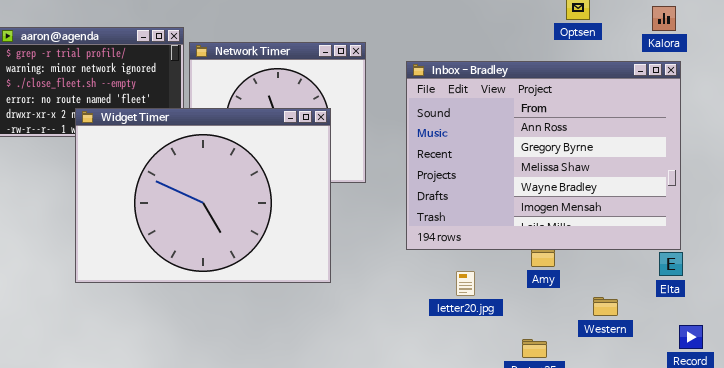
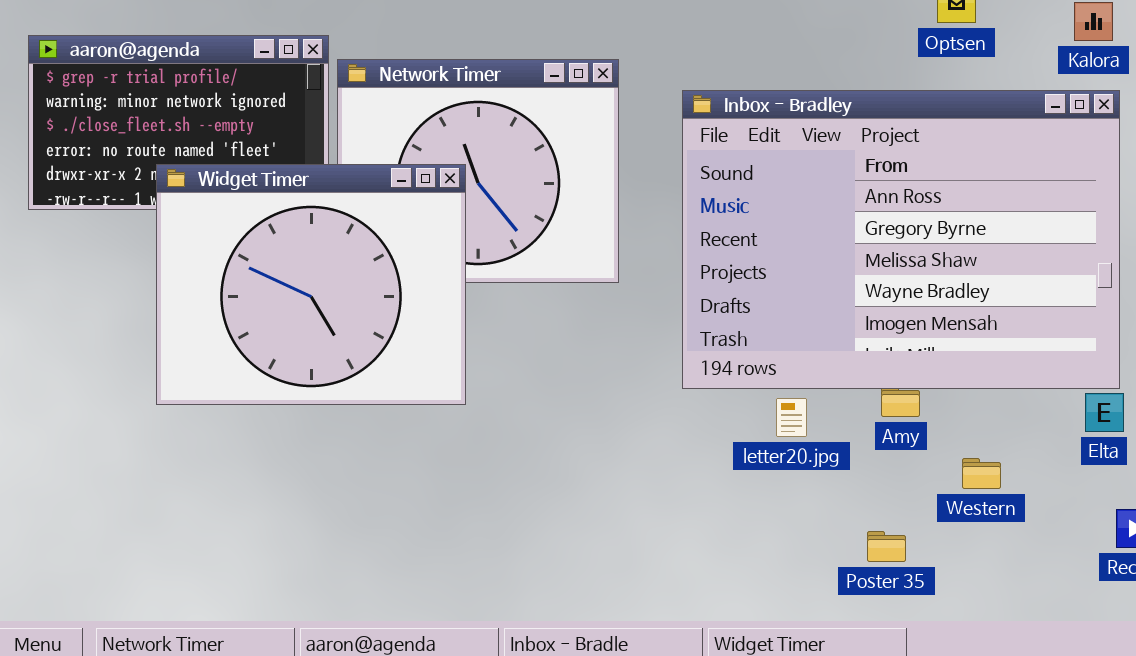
Widget Timer: [75,108,331,283] -> [156,164,466,405], resized
letter20.jpg: [456,271,475,296] -> [776,398,807,437], moved
Western: [593,297,618,316] -> [962,458,1001,489], moved

